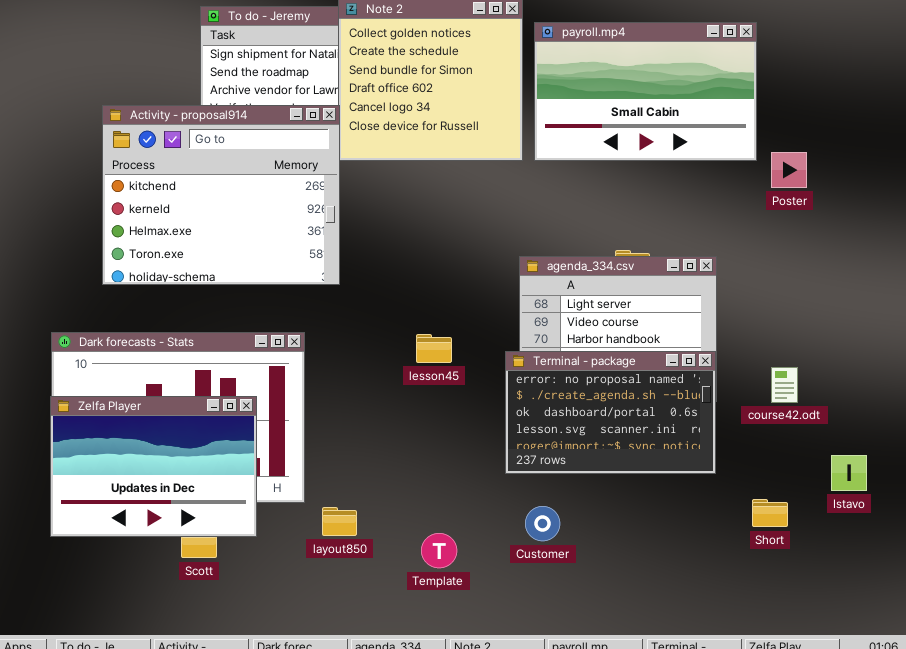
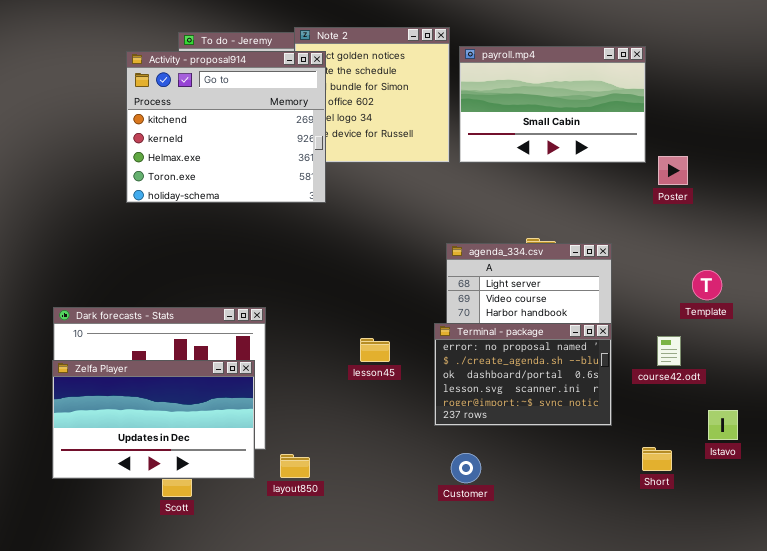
Activity - proposal914: [102,105,340,285] -> [126,51,326,203], moved
lesson45: [416,334,452,363] -> [360,338,390,362], moved
Zelfa Player: [50,396,257,537] -> [52,360,255,479], resized
Template: [421,533,457,568] -> [692,270,722,300], moved

